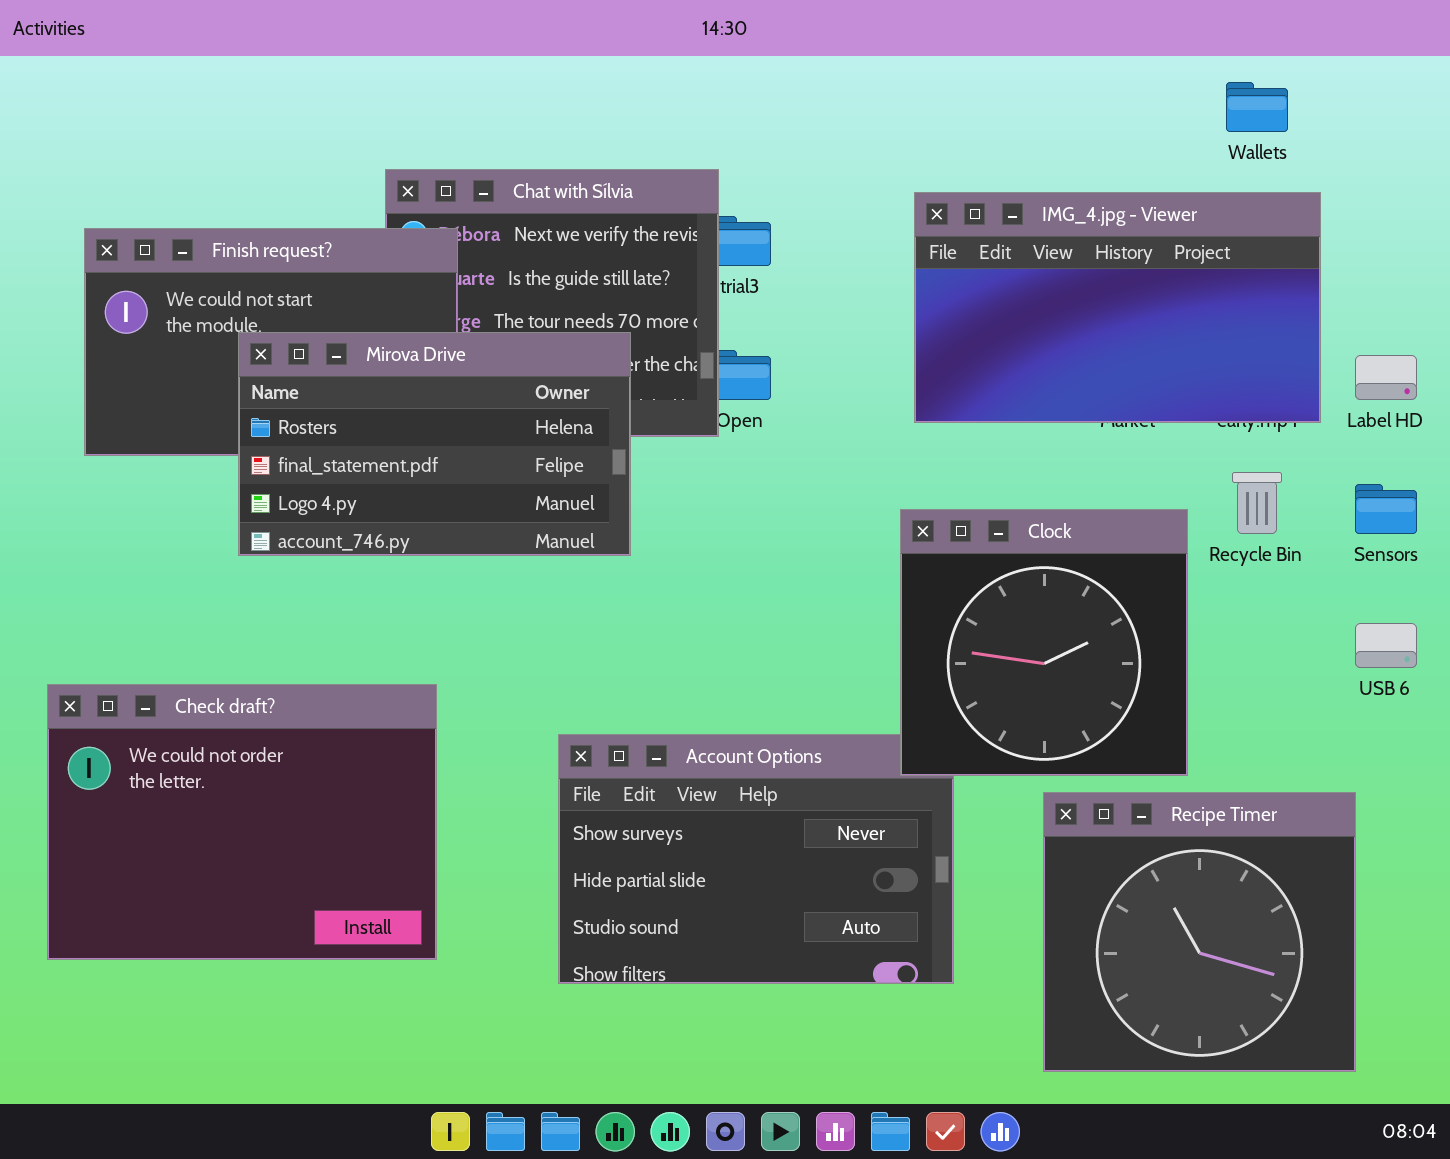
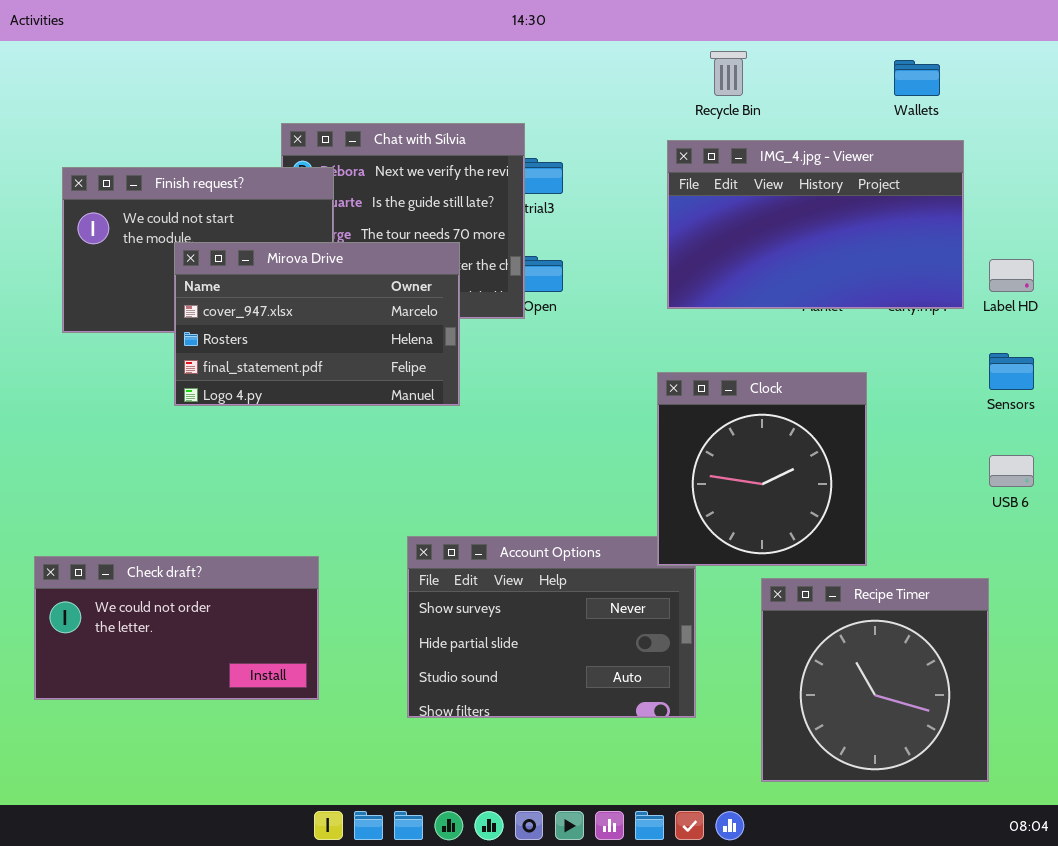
Mirova Drive: [238,332,631,556] -> [174,242,460,406], scrolled up 1 row
Recycle Bin: [1232,472,1282,534] -> [710,51,747,96], moved
Check draft?: [47,684,437,960] -> [34,556,319,700], resized

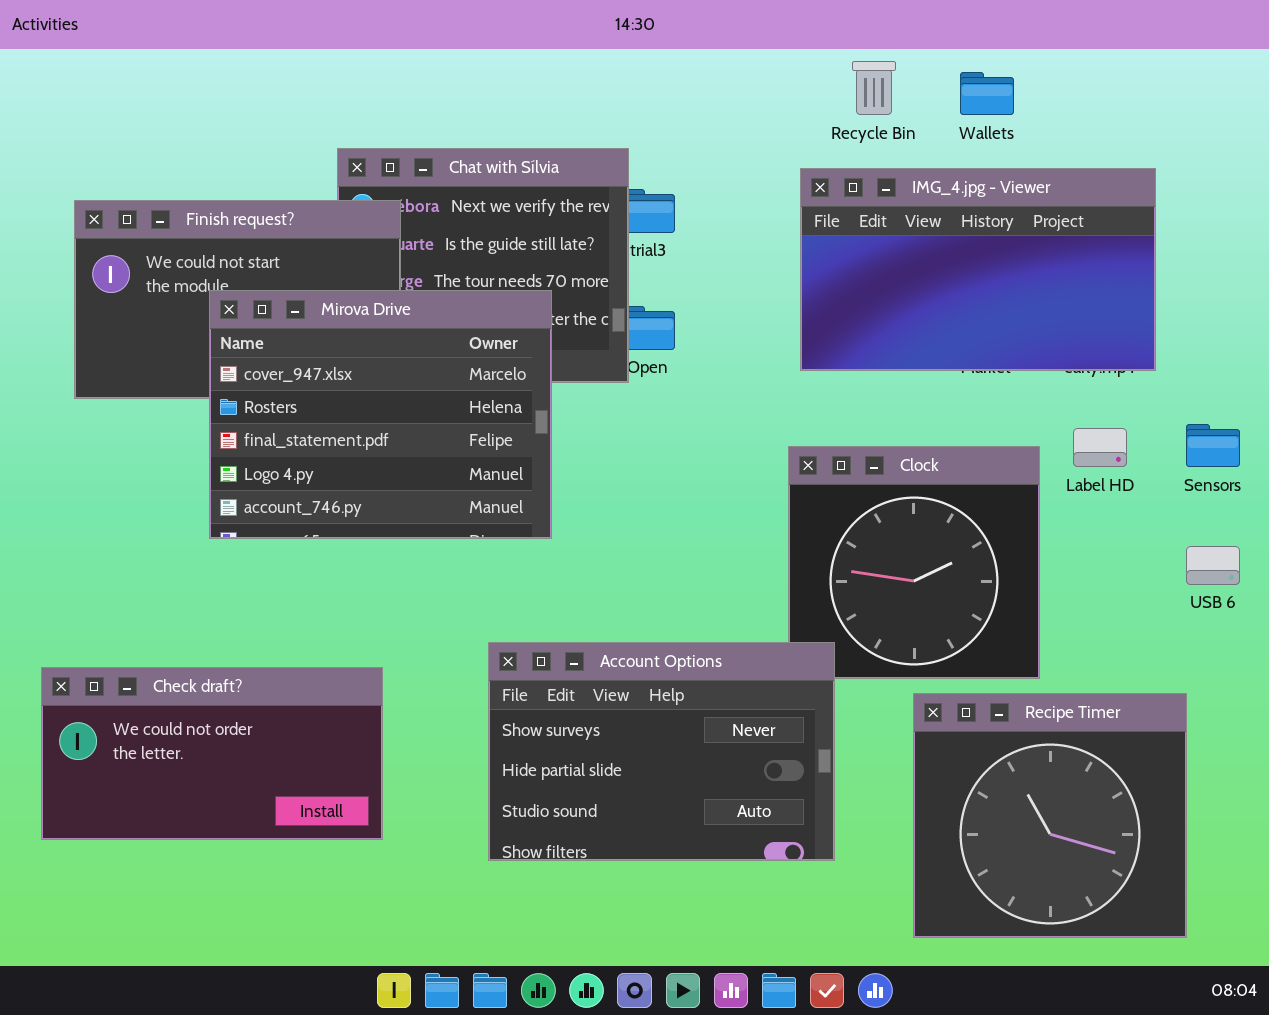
Wallets: [894,60,940,96] -> [960,72,1014,115], moved
Mirova Drive: [174,242,460,406] -> [209,290,552,539], resized
Label HD: [989,259,1034,292] -> [1073,428,1127,467], moved
Account Options: [407,536,696,718] -> [488,642,835,861], raised

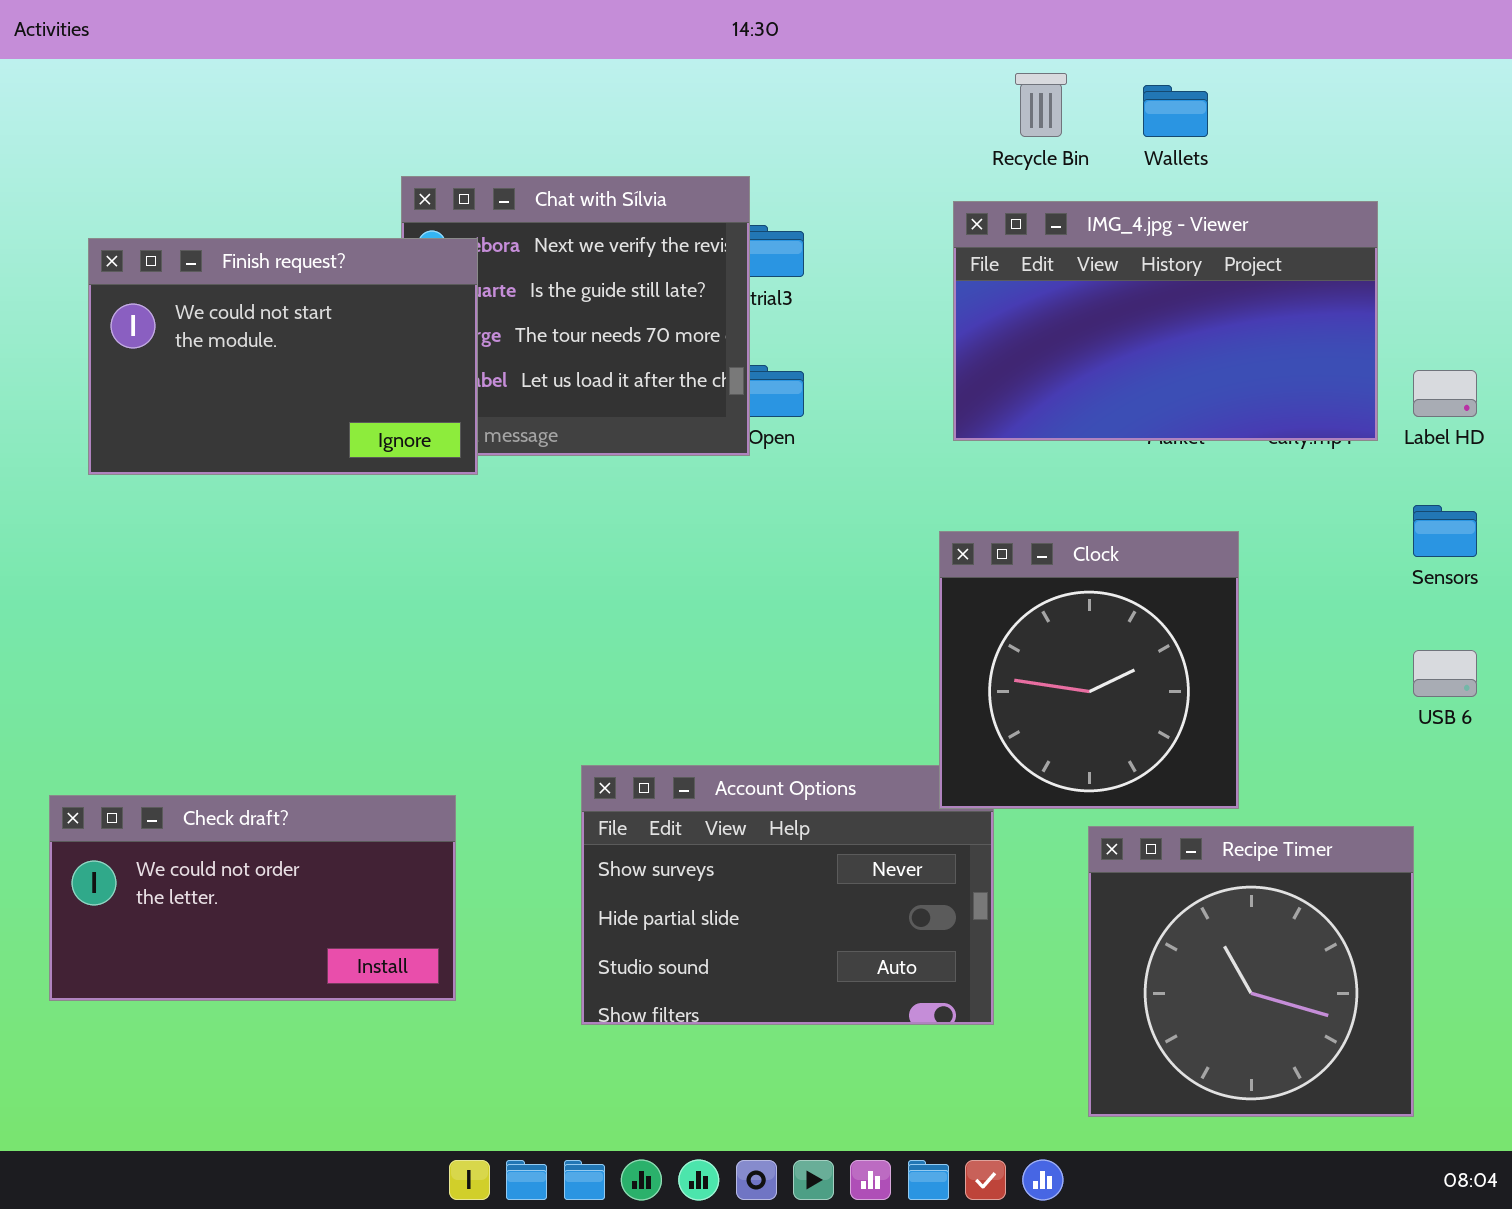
Mirova Drive: [209,290,552,539] -> none, closed
Label HD: [1073,428,1127,467] -> [1413,370,1477,417], moved
Clock: [788,446,1040,679] -> [939,531,1239,809], raised

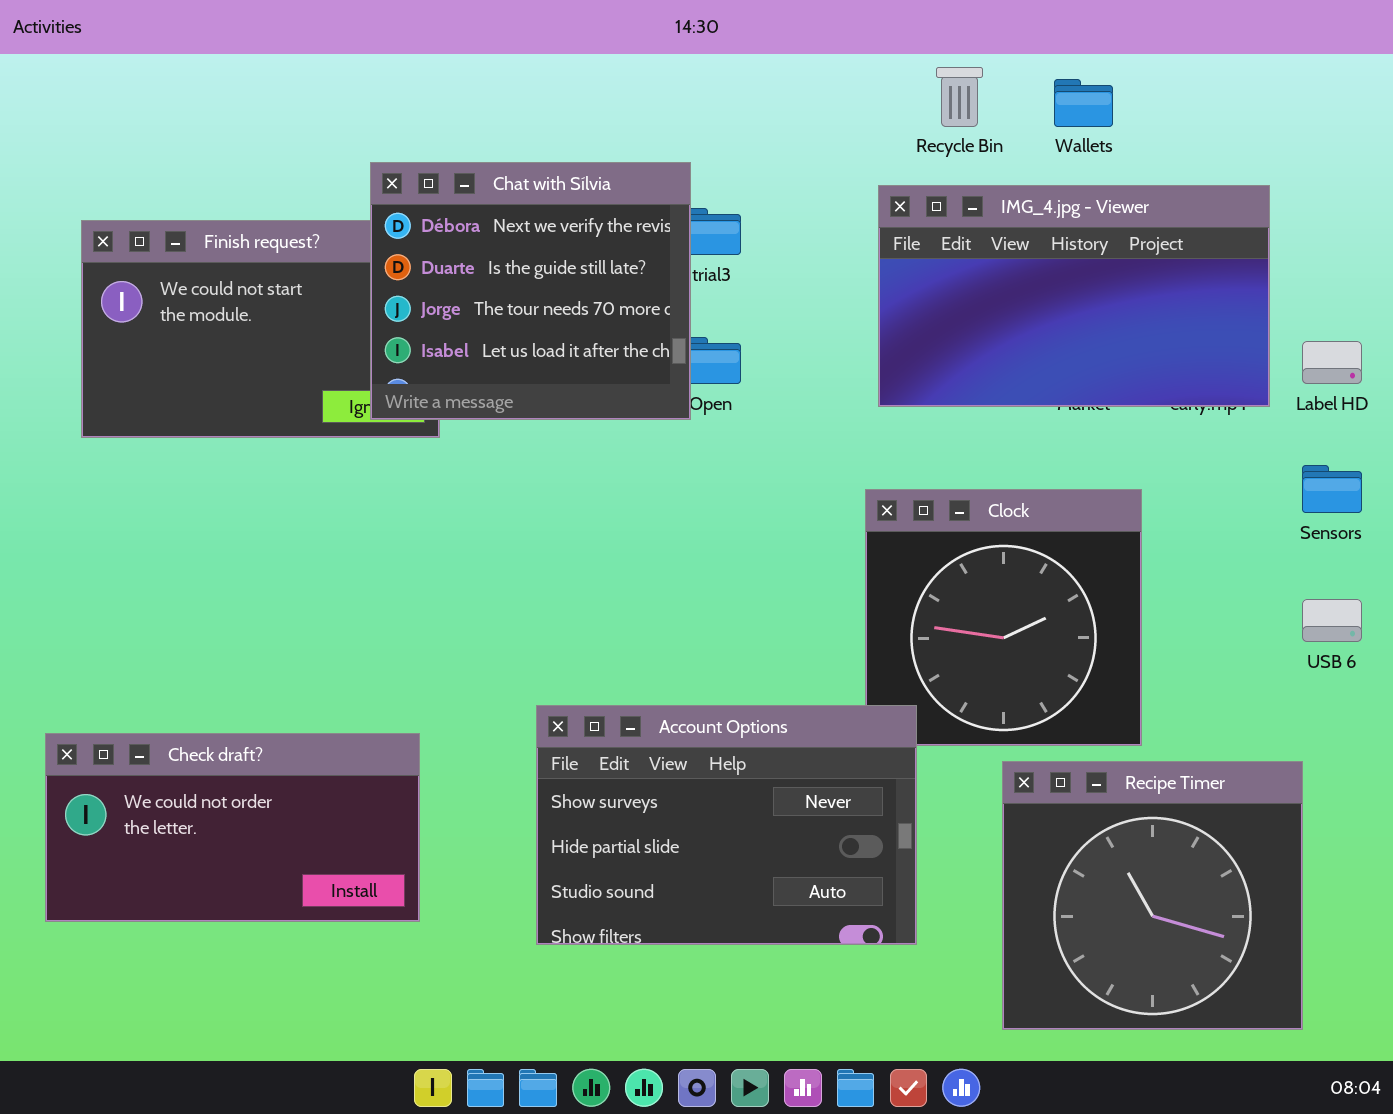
Chat with Sílvia: [401,176,750,456] -> [370,162,691,420], raised
Account Options: [581,765,994,1025] -> [536,705,917,945], raised

